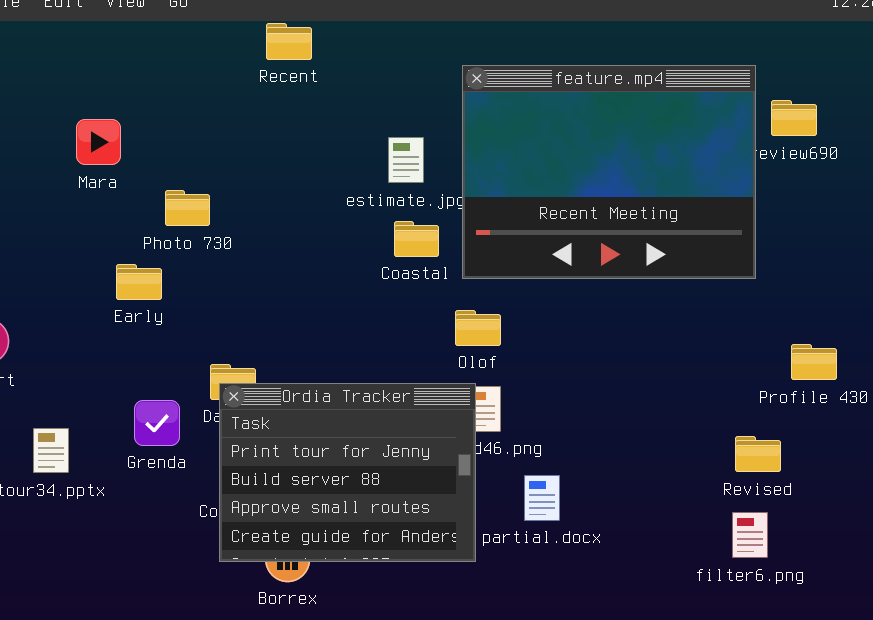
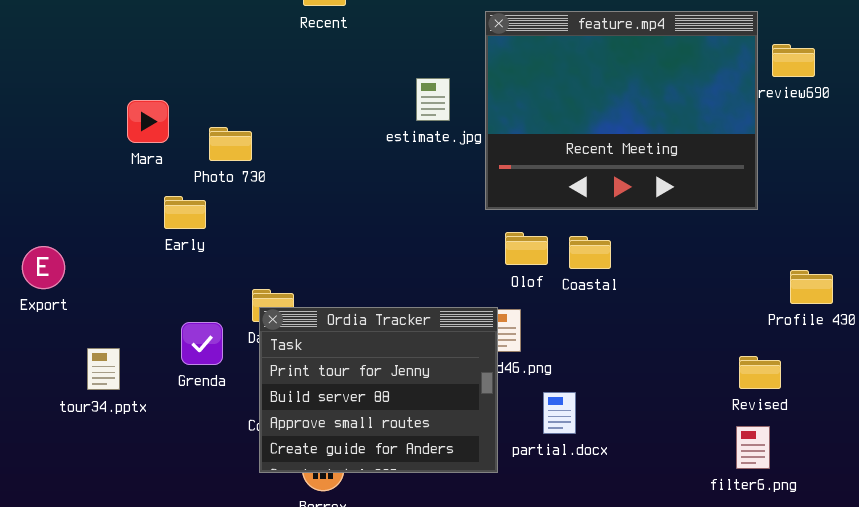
Mara: [76,119,121,165] -> [127,100,169,143], moved
Coastal: [394,221,439,257] -> [569,236,611,269], moved
Olof: [455,310,501,346] -> [505,232,548,265], moved

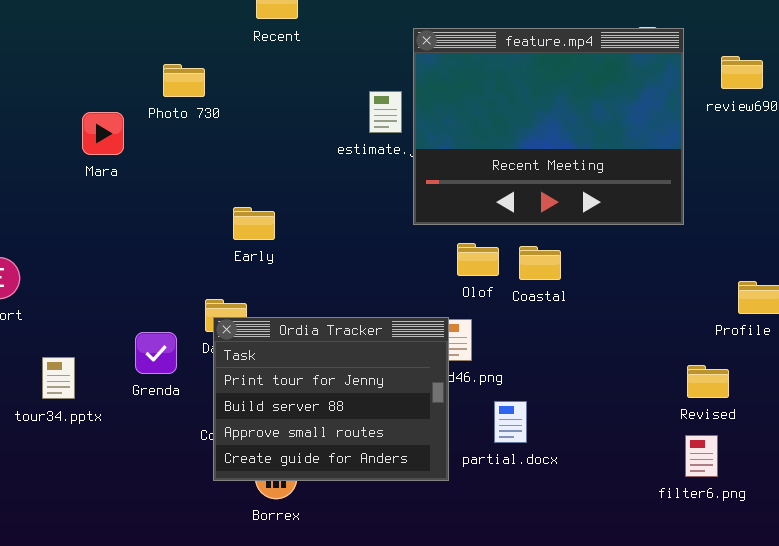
feature.mp4: [485,11,758,210] -> [413,28,684,225], moved
Photo 730: [209,127,252,161] -> [163,64,205,97], moved
Early: [164,196,206,229] -> [233,207,275,240], moved

